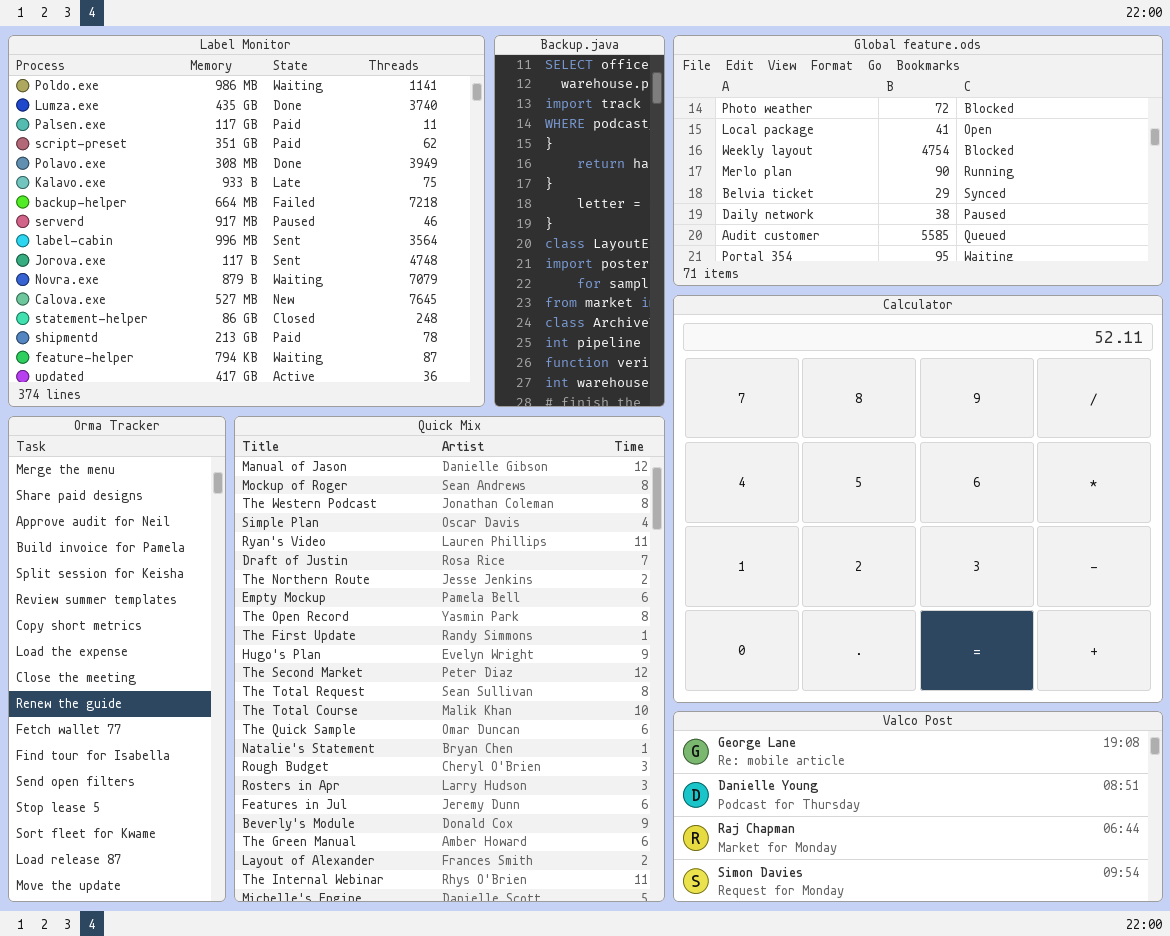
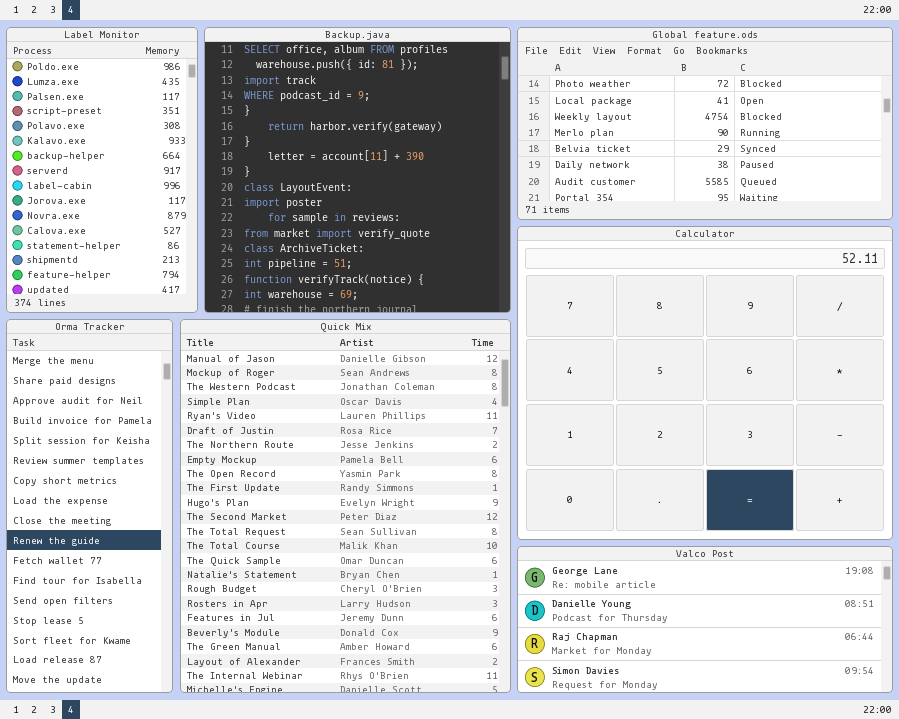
Label Monitor: [8,35,485,407] -> [6,27,198,313], resized
Backup.java: [494,35,665,407] -> [204,27,511,313], resized

